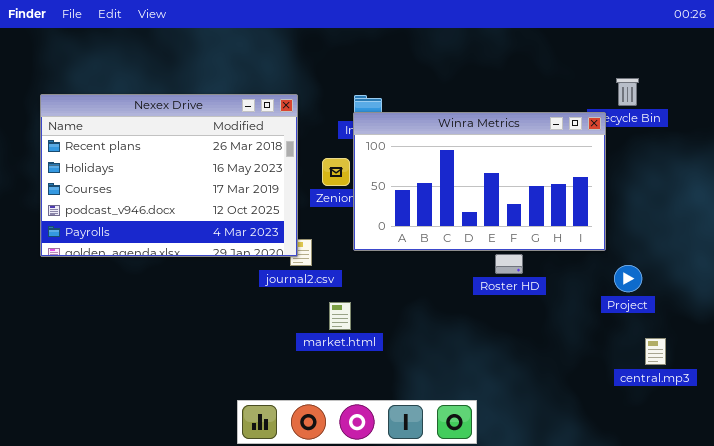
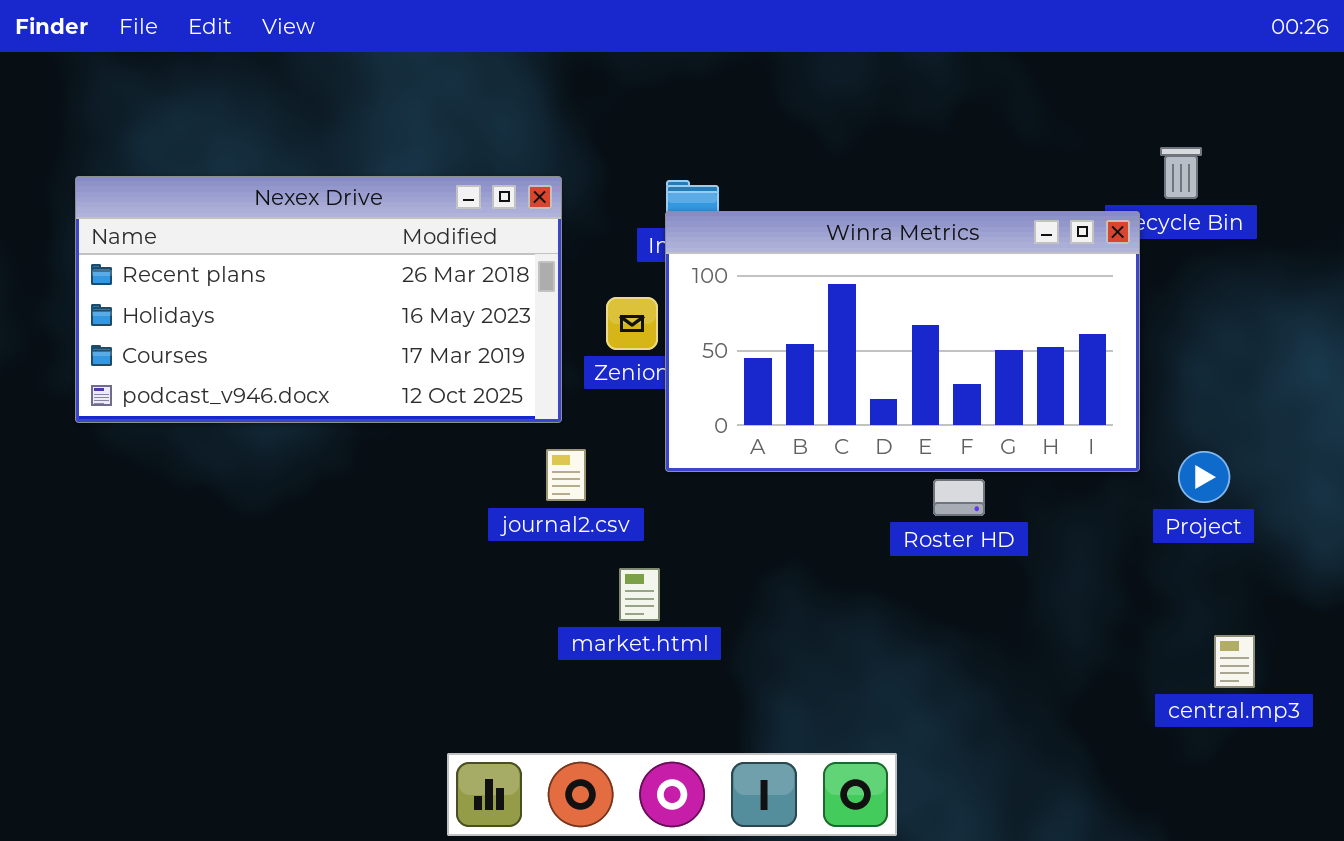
Nexex Drive: [40,94,298,257] -> [75,176,562,423], resized
Project: [614,265,642,292] -> [1178,451,1230,503], moved

